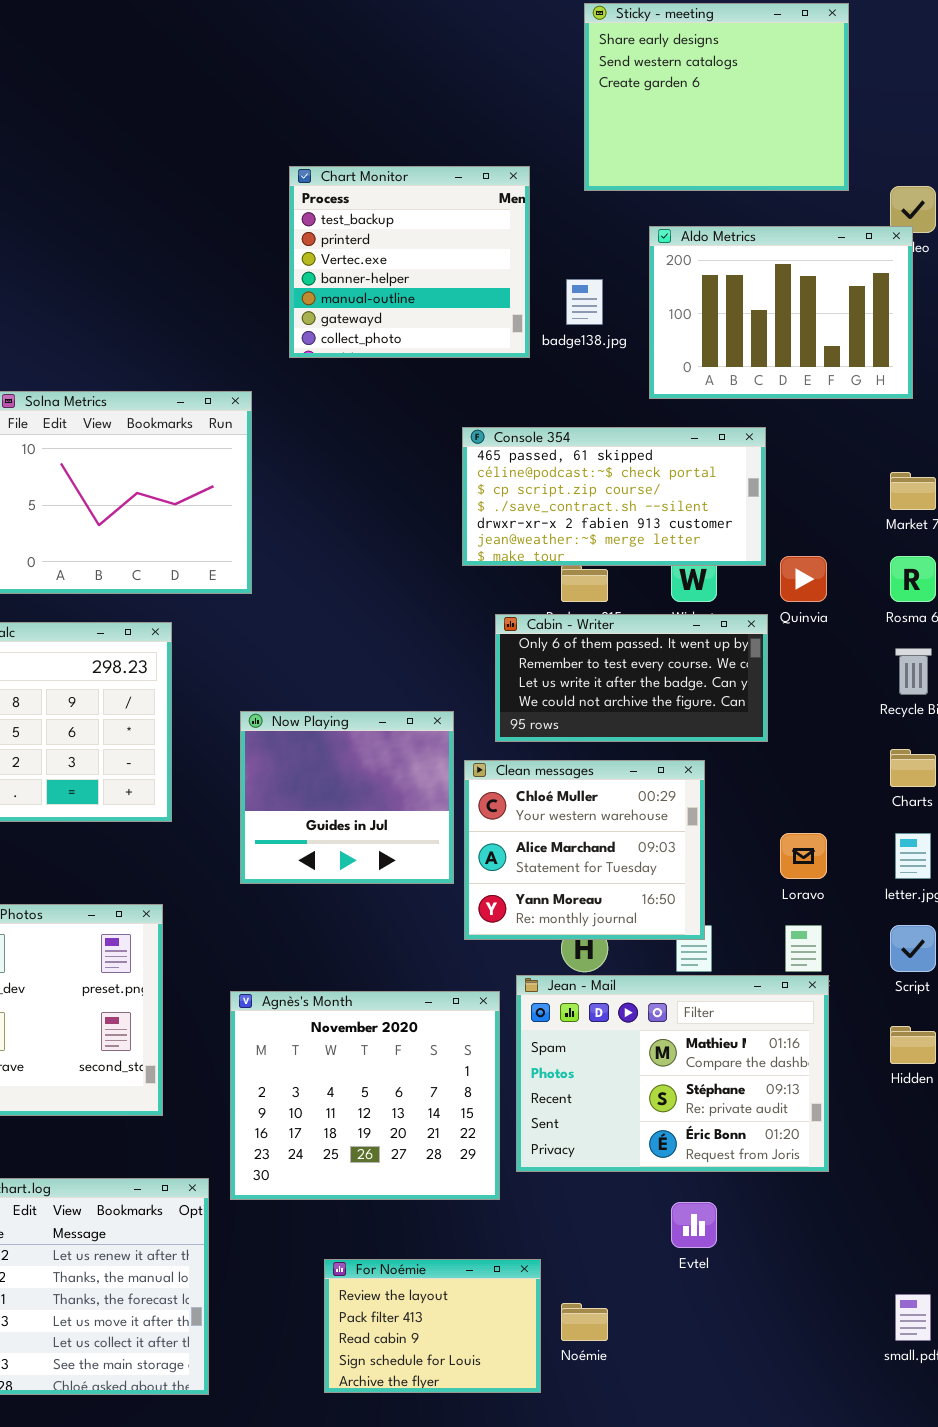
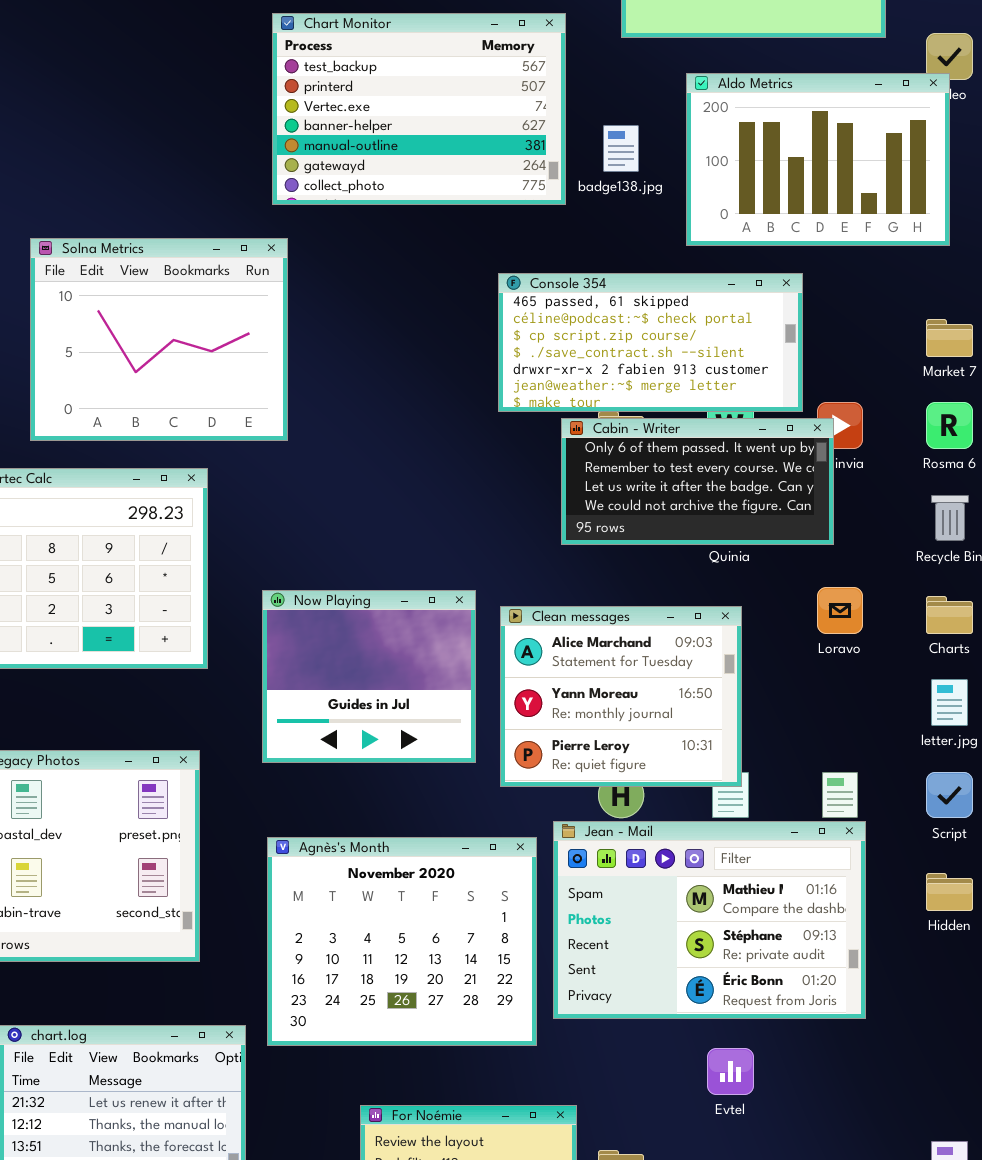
Chart Monitor: [289,166,530,358] -> [272,13,566,205], resized
Cabin - Writer: [495,614,768,742] -> [561,418,834,545], moved
Now Playing: [240,711,454,884] -> [262,590,476,763], moved
Clean messages: [464,760,705,940] -> [500,606,742,787], scrolled down 1 row
Loravo: [780,833,827,879] -> [817,587,863,634], moved

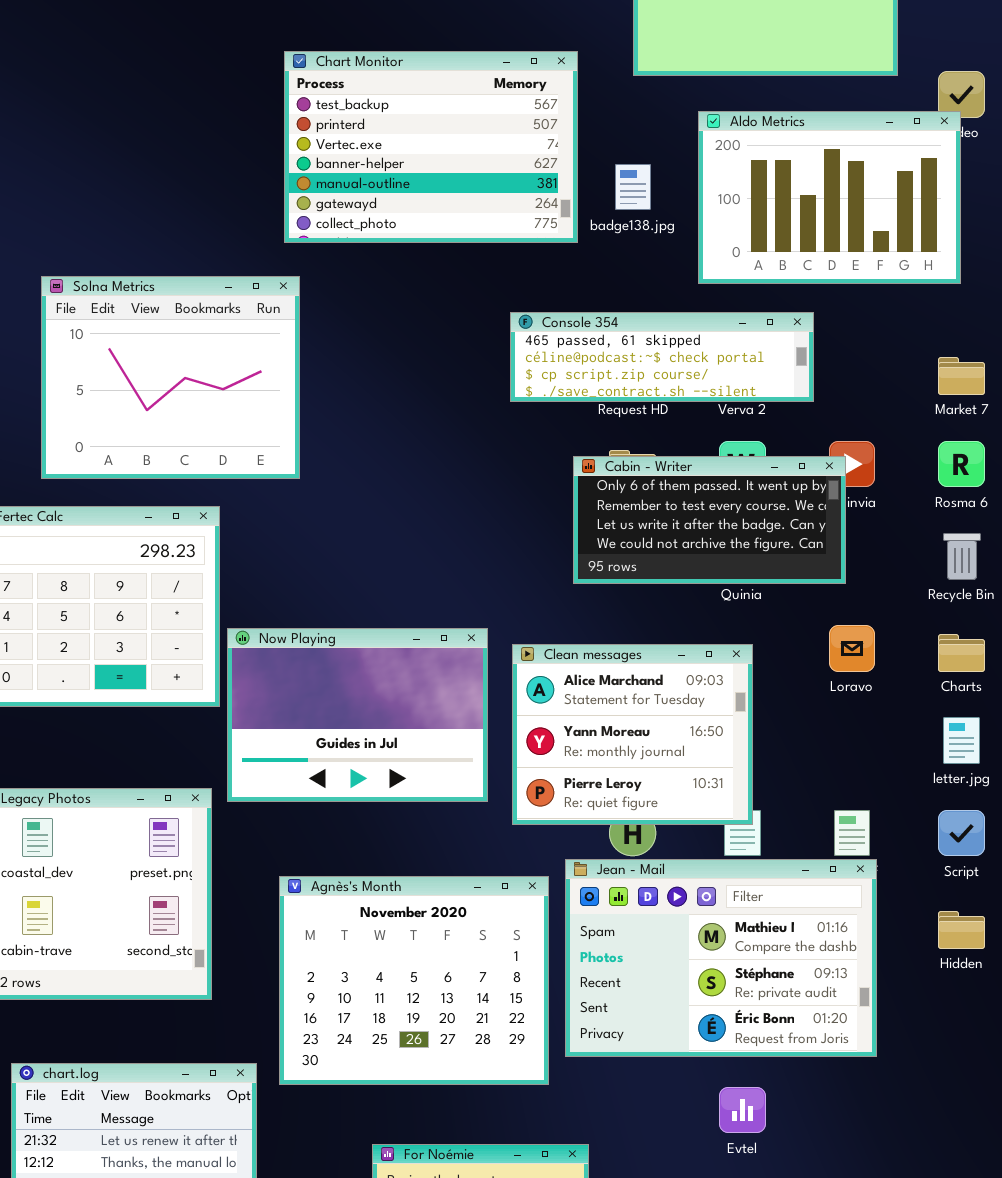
Console 354: [498,273,803,412] -> [510,312,814,402], resized
Now Playing: [262,590,476,763] -> [227,628,488,802], resized

